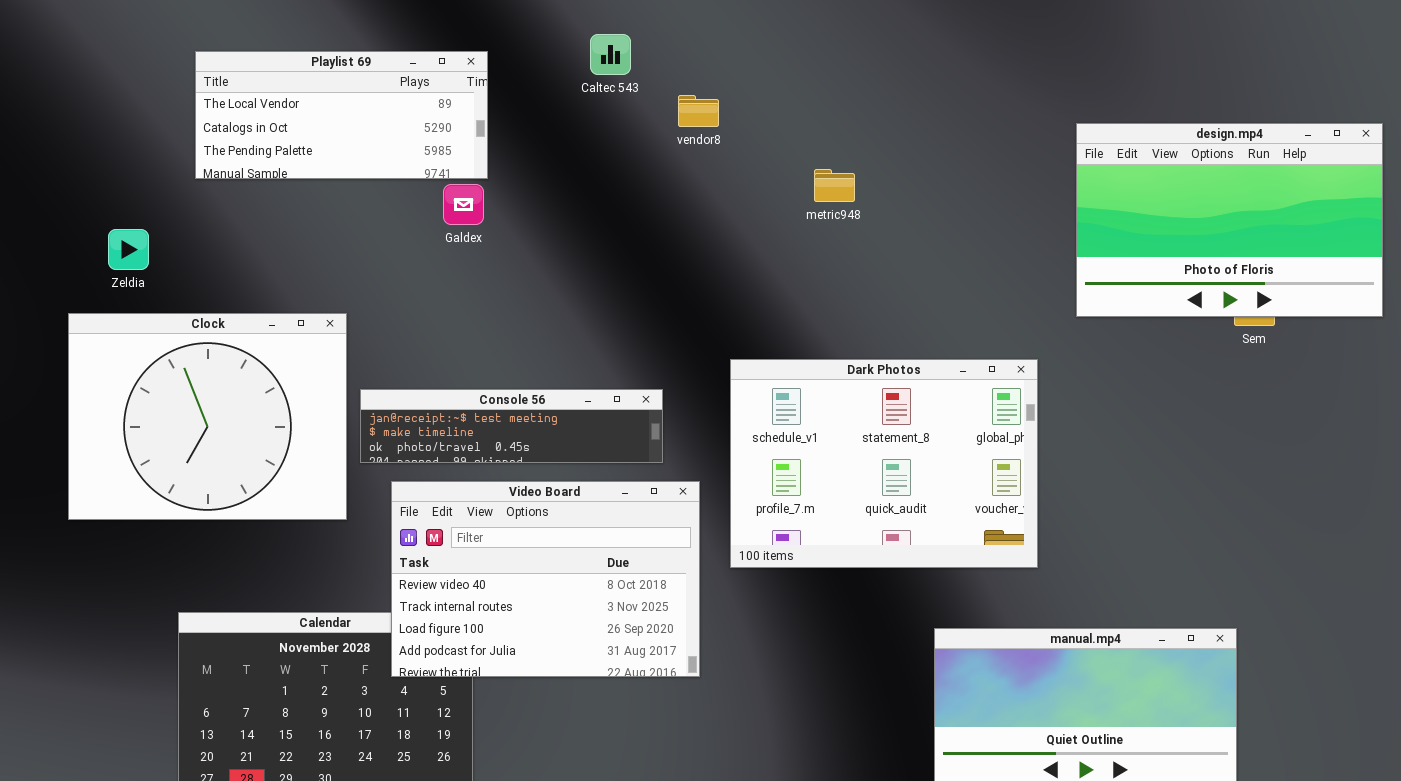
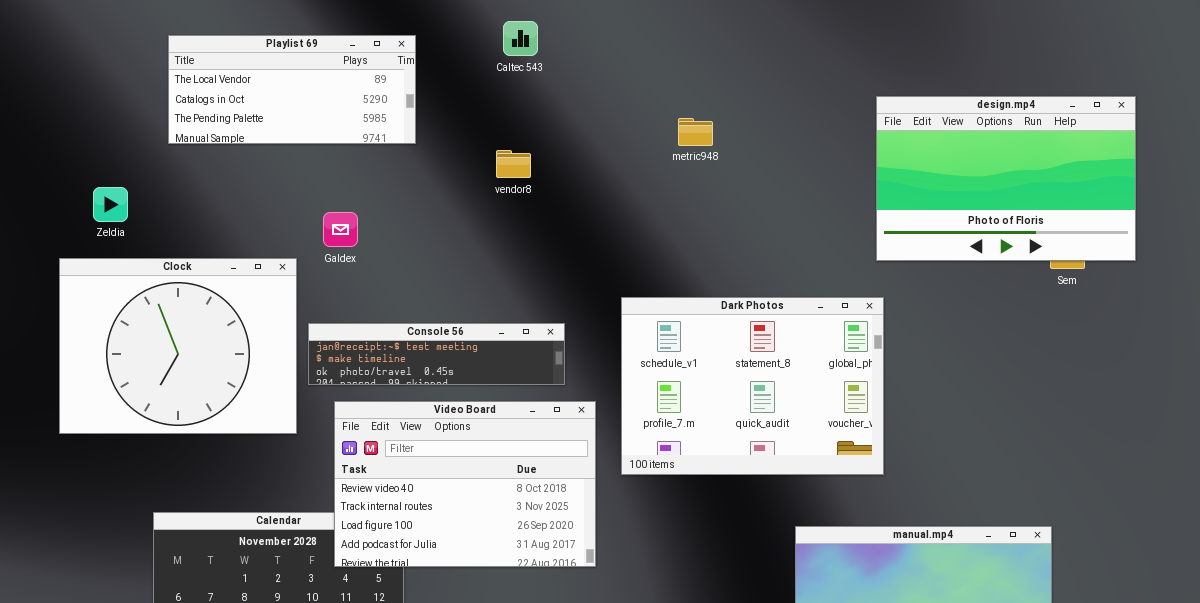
vendor8: [678,95,719,127] -> [496,150,531,178], moved
design.mp4: [1076,123,1383,317] -> [876,96,1136,261], moved
metric948: [814,169,855,202] -> [678,118,713,146], moved
Galdex: [443,184,484,225] -> [323,212,358,247], moved

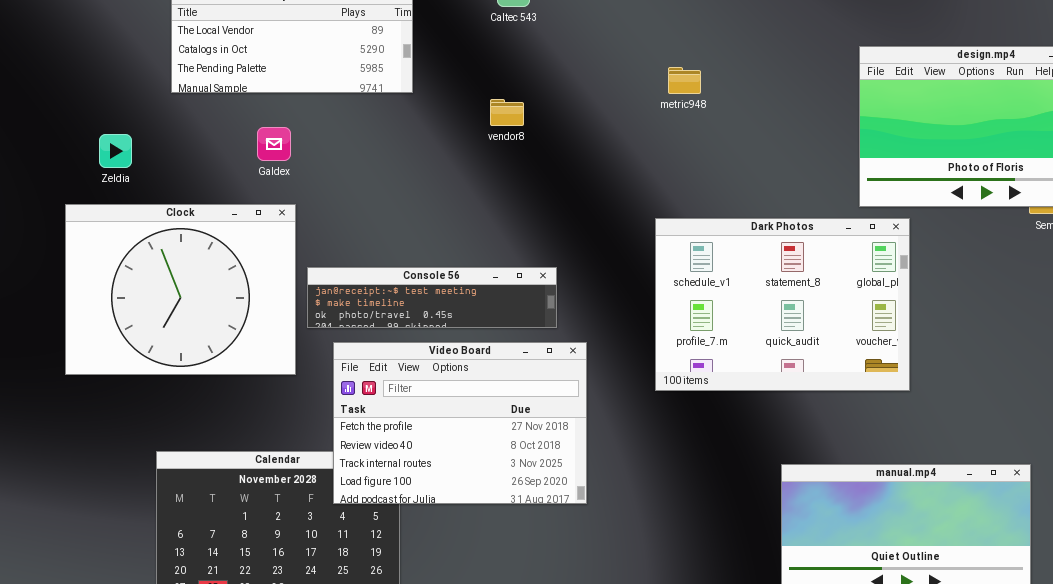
Galdex: [323,212,358,247] -> [257,127,291,161], moved
Dark Photos: [621,297,884,475] -> [655,218,910,391], moved
Video Board: [334,401,596,567] -> [333,342,587,504], scrolled up 1 row

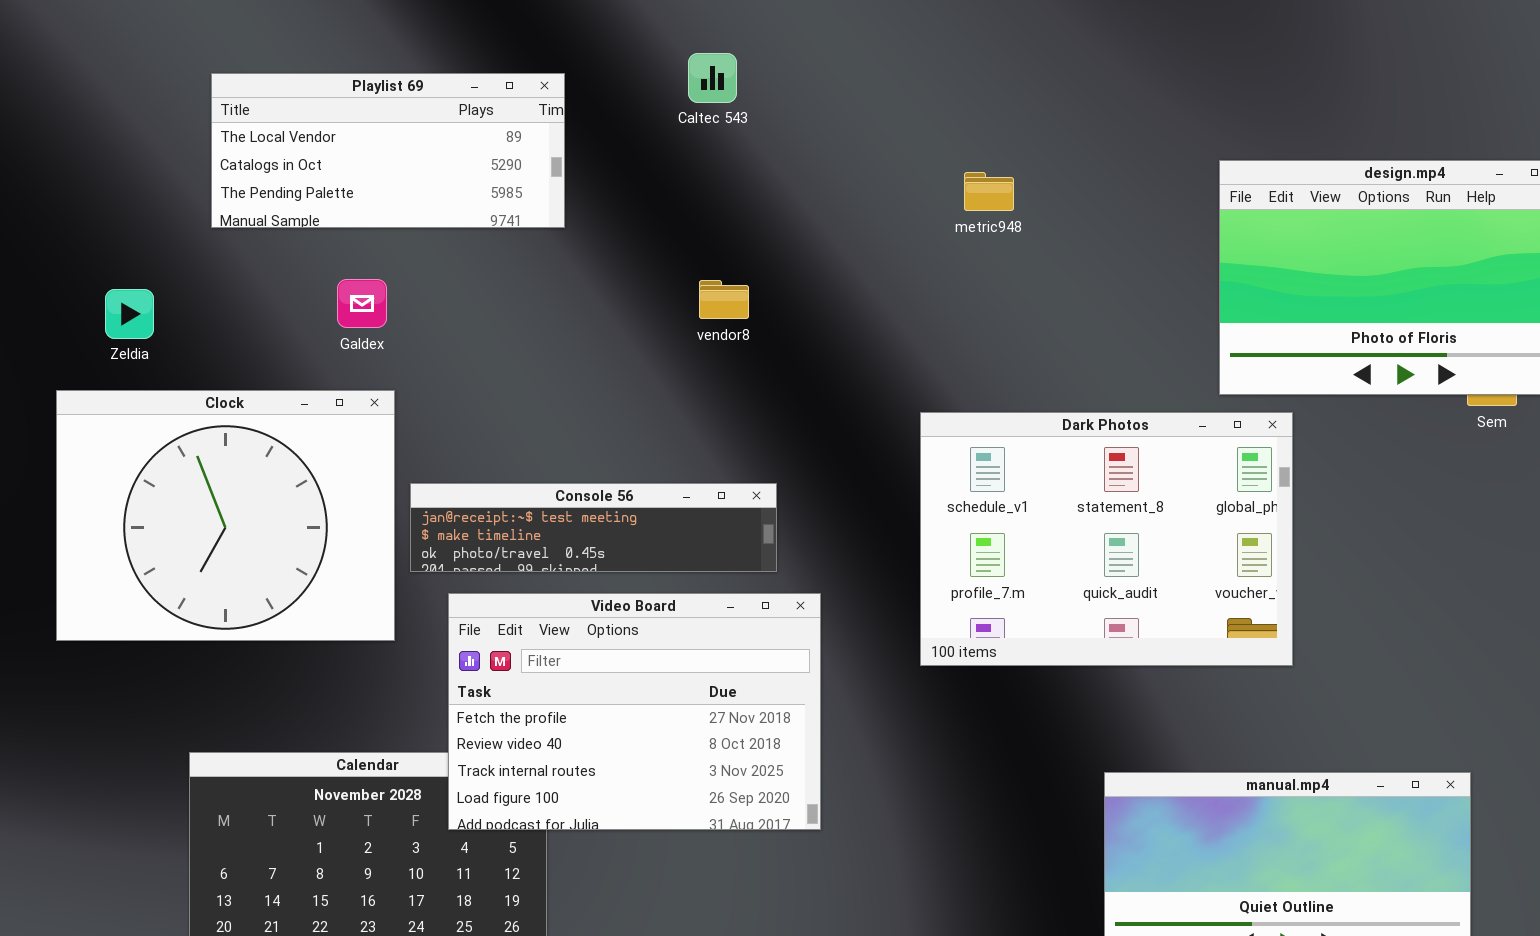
metric948: [668,67,701,94] -> [964,172,1014,211], moved
vendor8: [490,99,524,126] -> [699,280,749,319], moved

